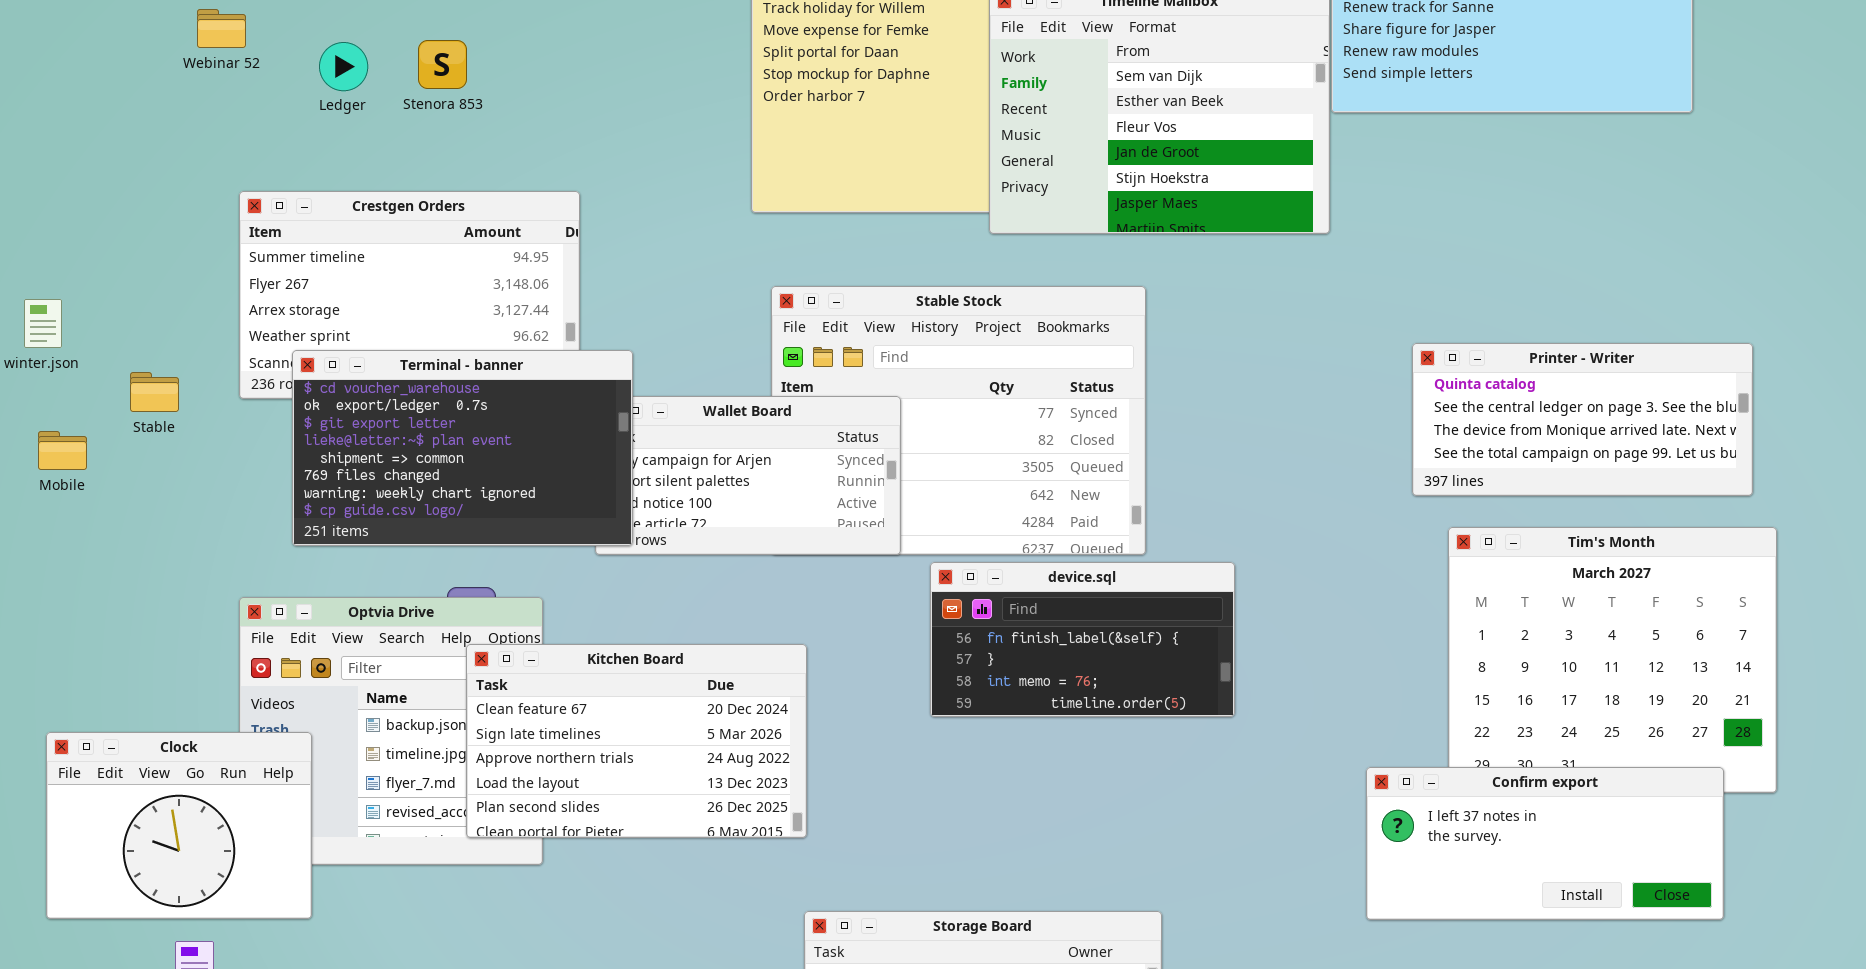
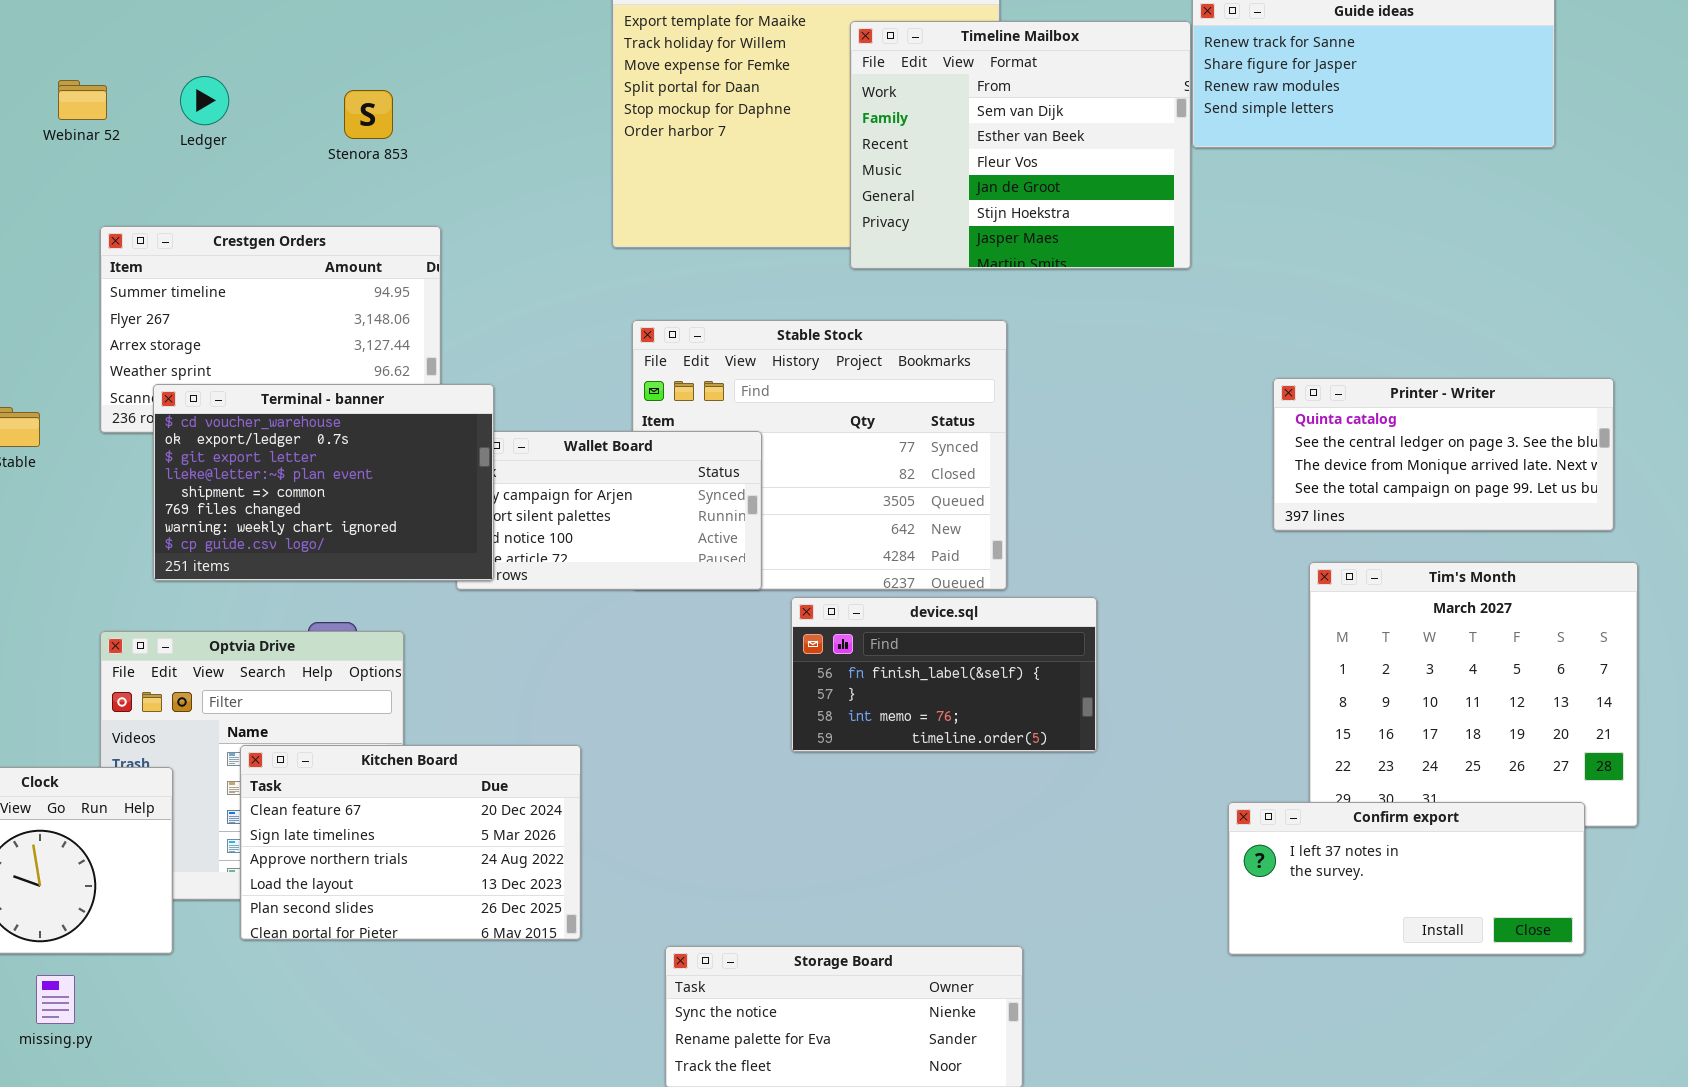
Webinar 52: [197,9,246,48] -> [58,80,107,120], moved
Stenora 853: [418,40,467,89] -> [344,90,393,139], moved
Kitchen Board: [466,644,807,838] -> [240,745,581,940], moved

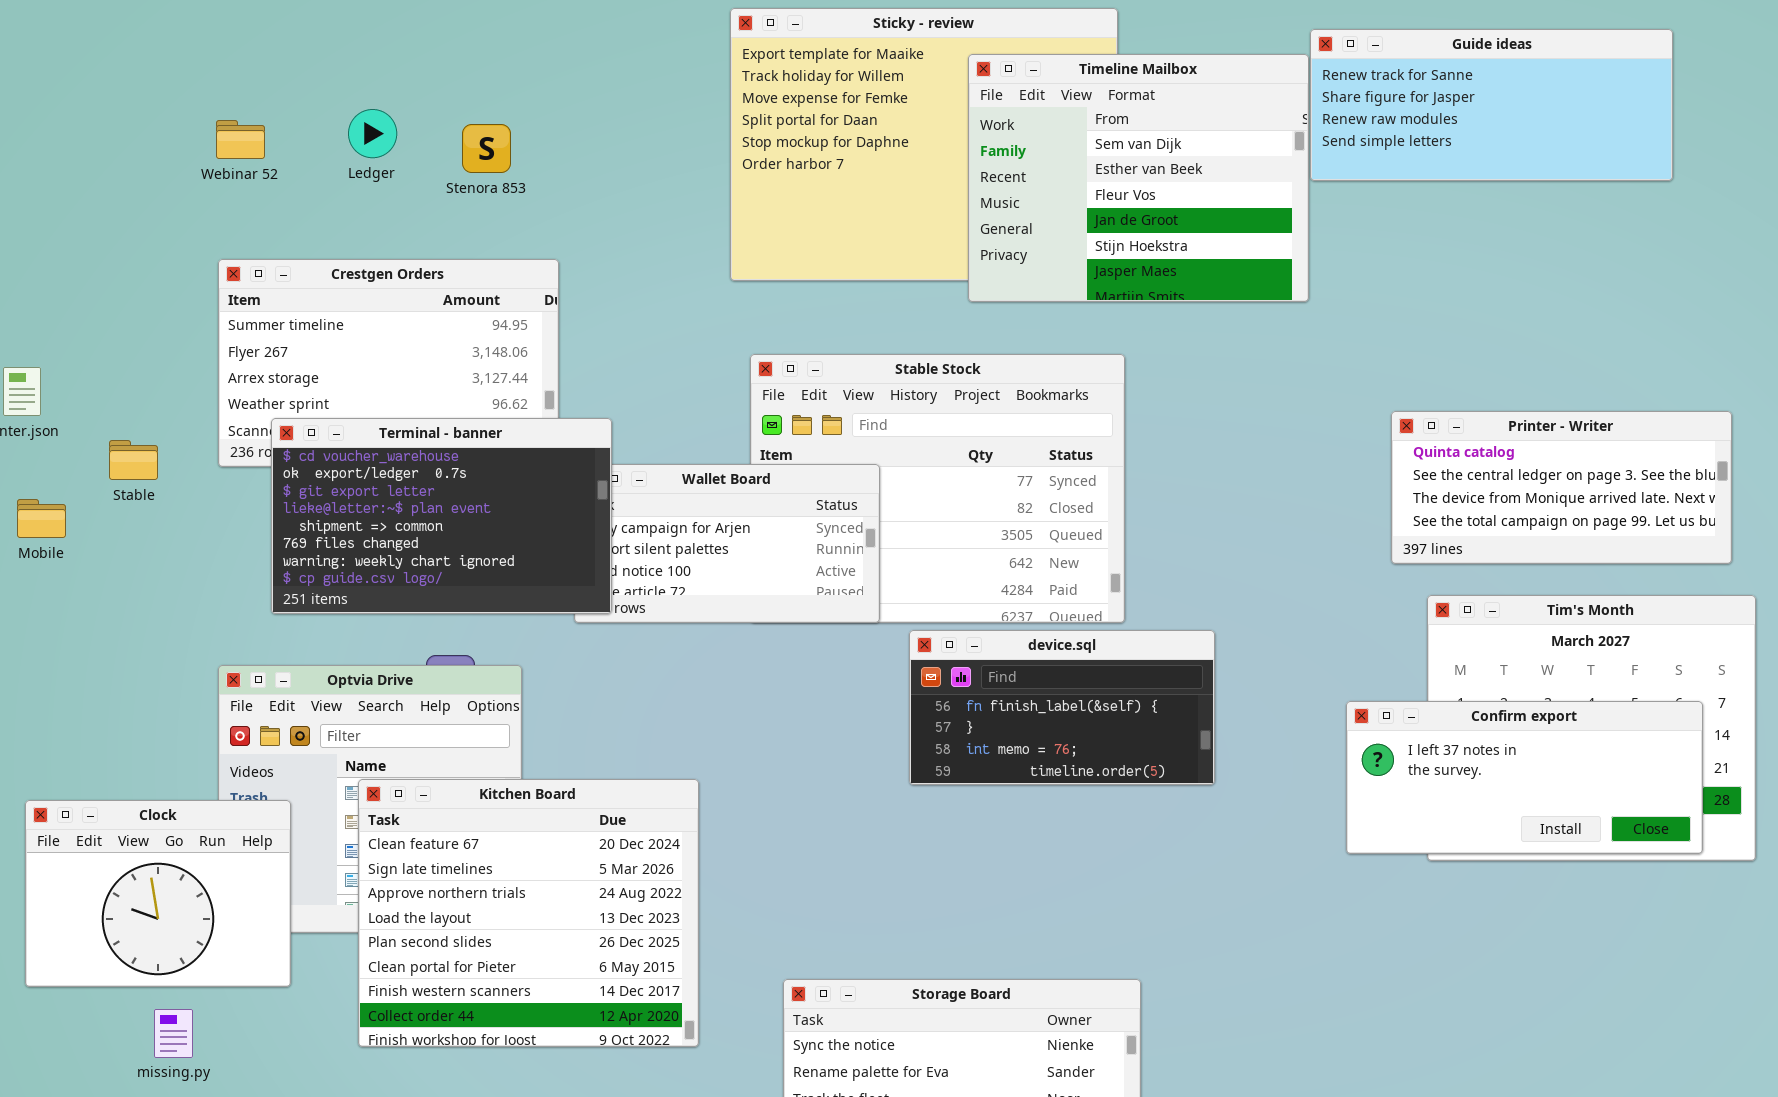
Ledger: [180,76,229,125] -> [348,109,397,158], moved
Webinar 52: [58,80,107,120] -> [216,120,265,159], moved
Kitchen Board: [240,745,581,940] -> [358,779,699,1047], resized
Confirm export: [1228,802,1585,955] -> [1346,701,1703,854], moved

